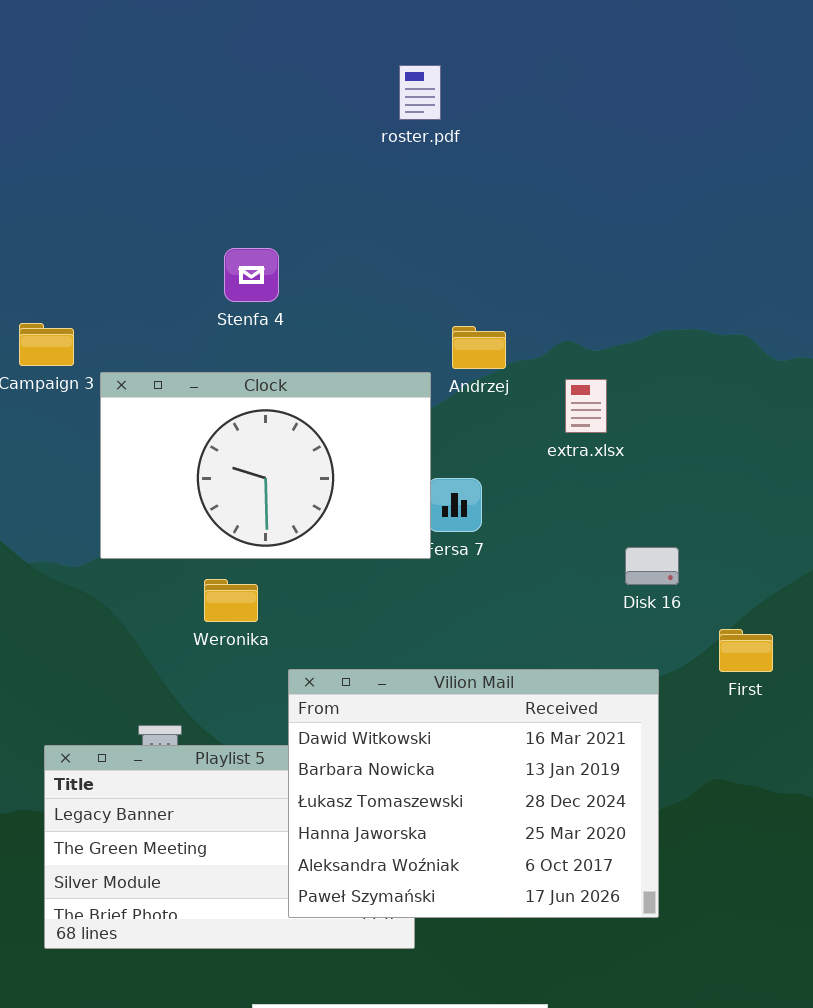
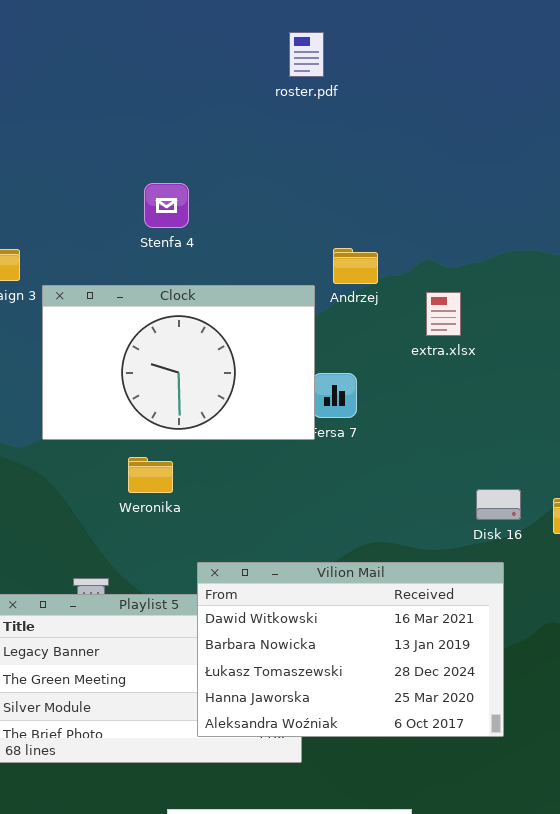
Disk 16: [625,547,679,585] -> [476,489,521,520], moved
Vilion Mail: [288,669,659,918] -> [197,562,504,737], resized

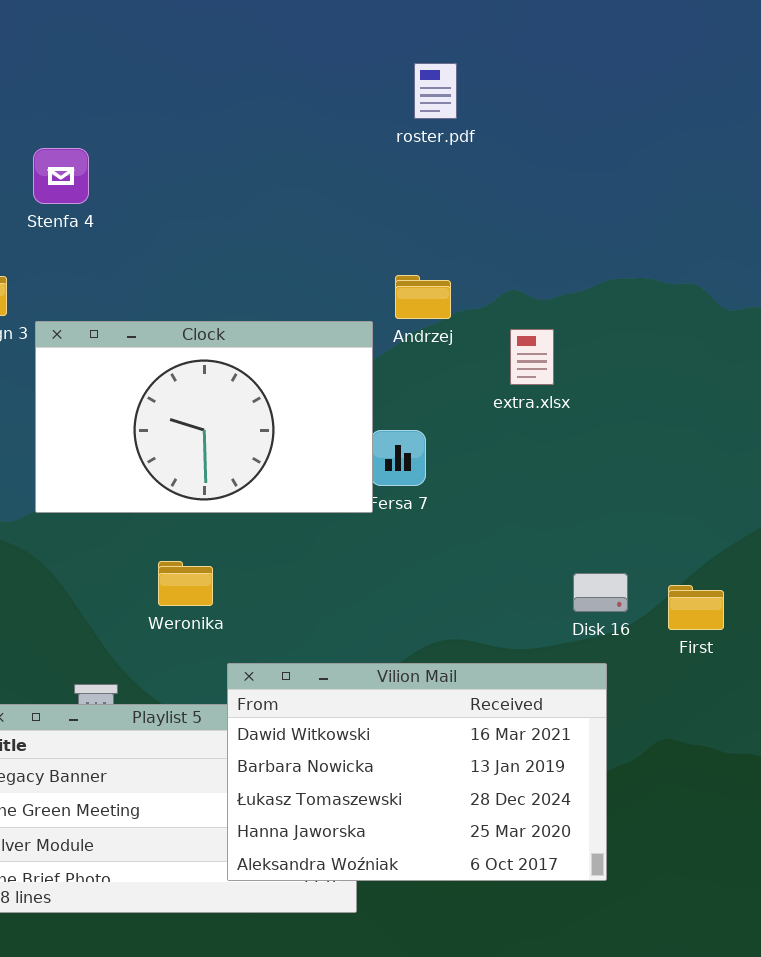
roster.pdf: [289,32,324,77] -> [414,63,457,119], moved
Stenfa 4: [144,183,189,228] -> [33,148,89,204], moved
Weronika: [128,457,173,493] -> [158,561,213,606], moved

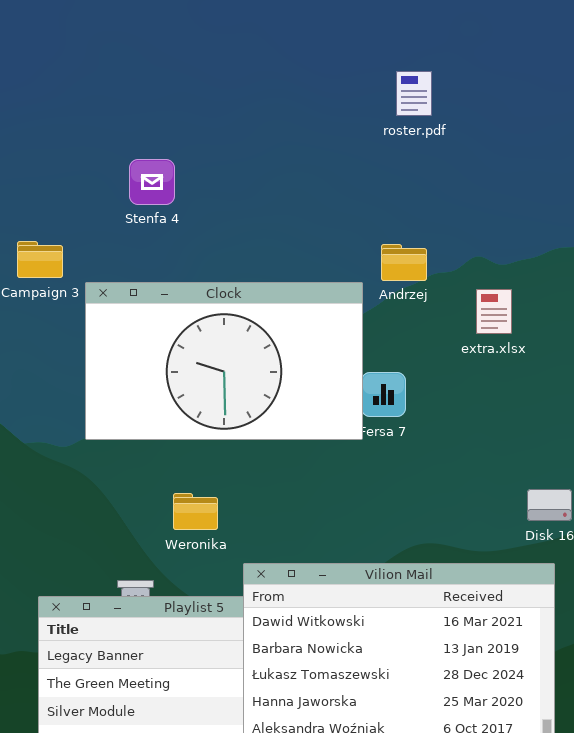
Stenfa 4: [33,148,89,204] -> [129,159,175,205], moved
Weronika: [158,561,213,606] -> [173,493,218,530], moved

